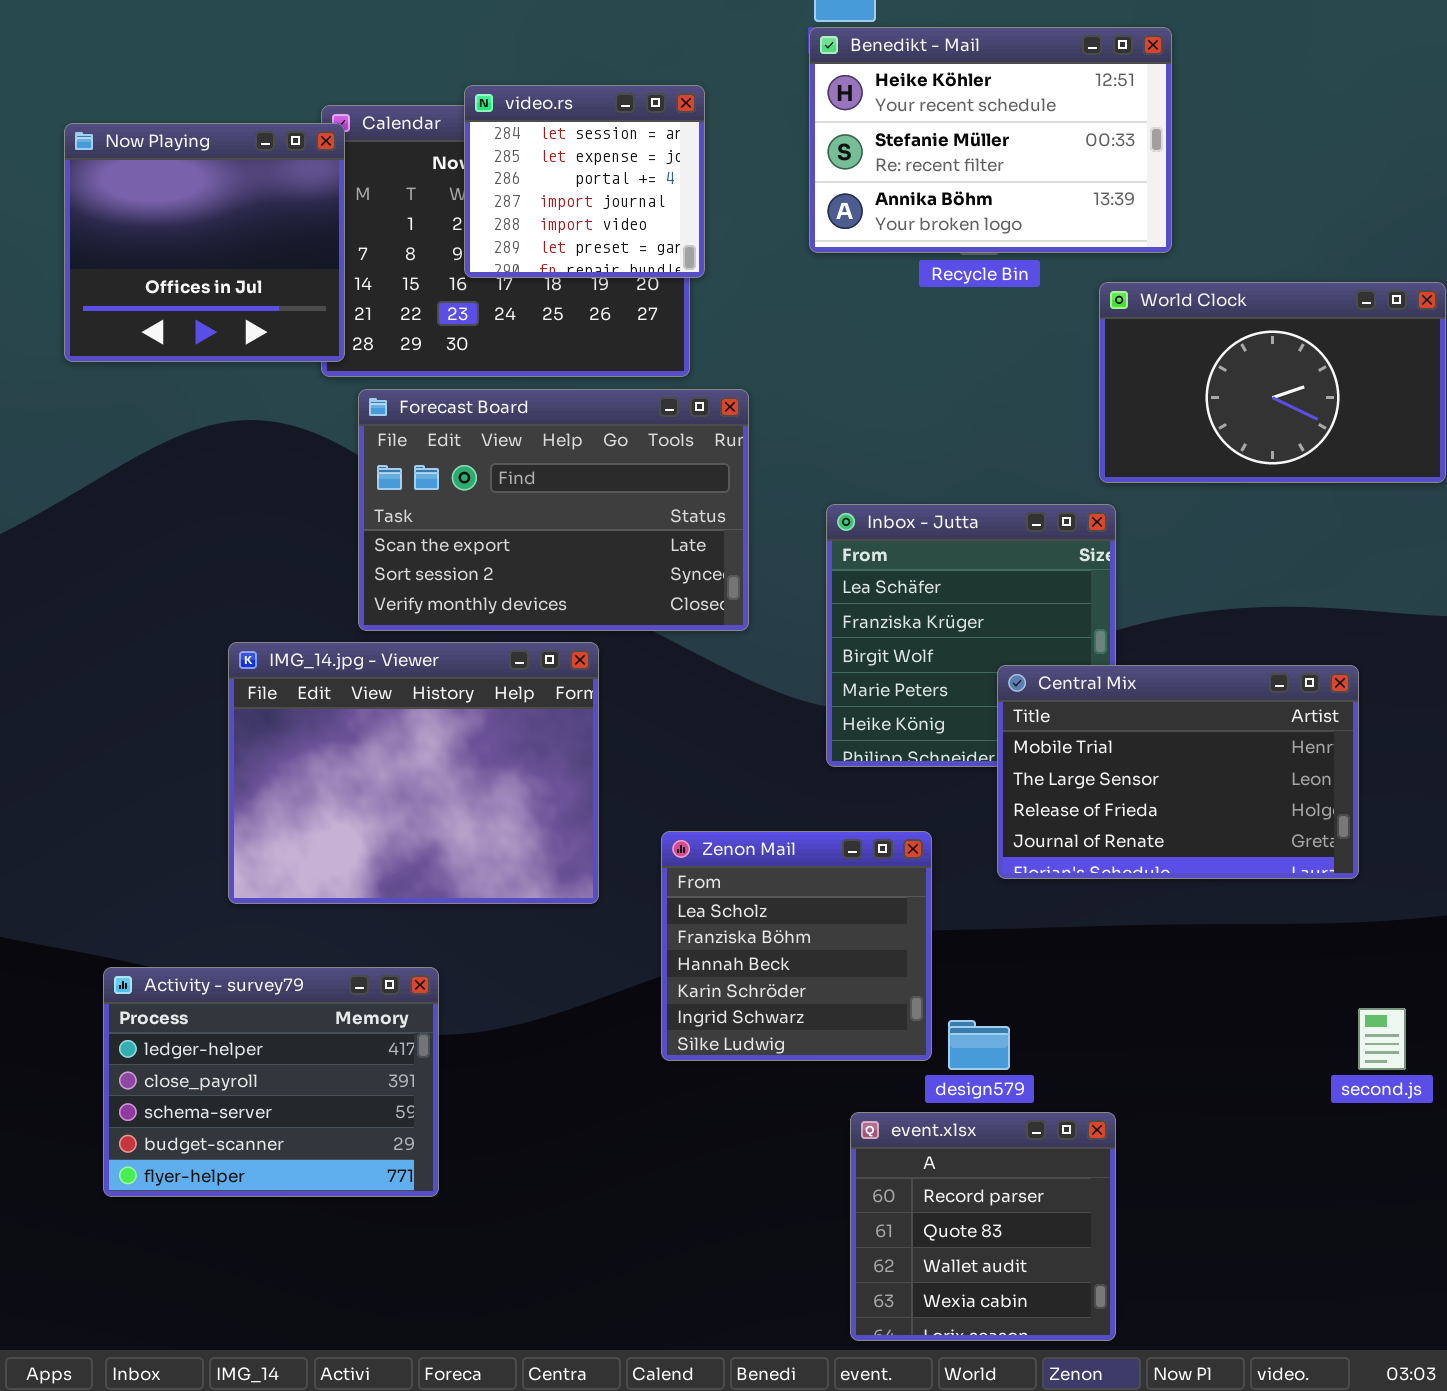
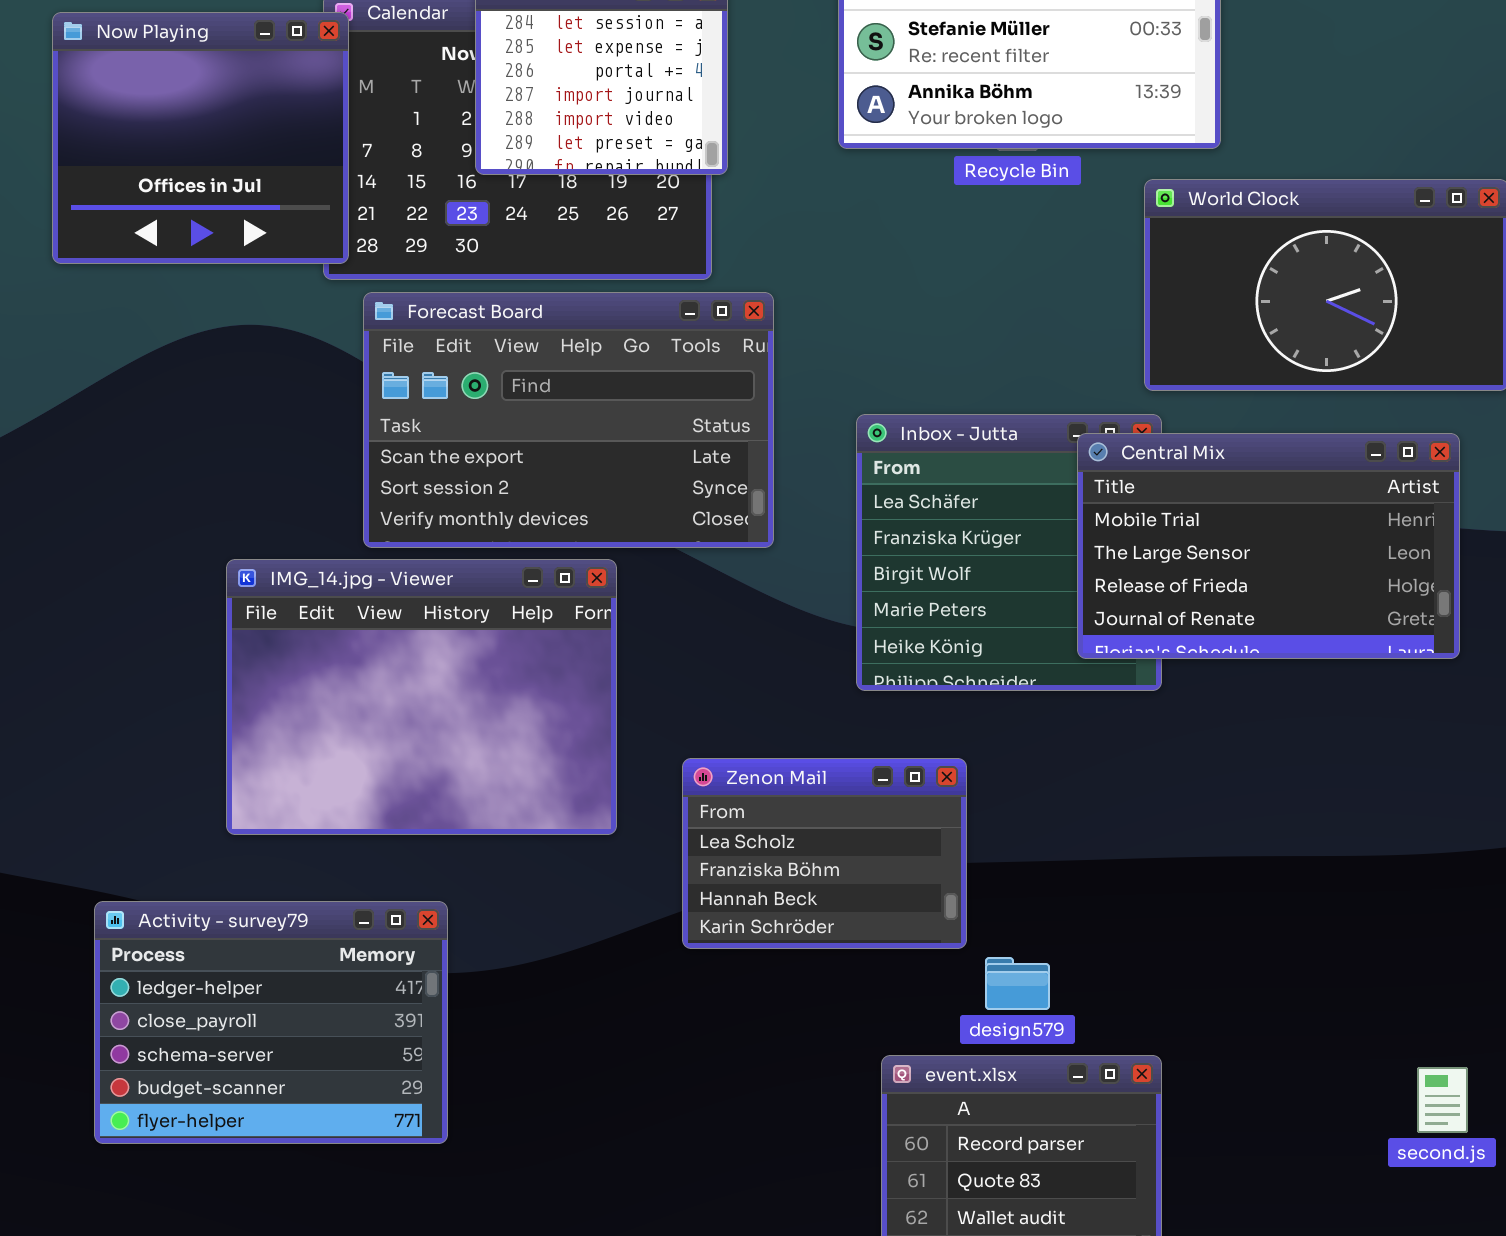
Central Mix: [997,665,1359,879] -> [1077,433,1460,659], moved
Zenon Mail: [661,831,932,1061] -> [682,758,967,949], resized
second.js: [1358,1008,1406,1070] -> [1417,1067,1468,1133], moved

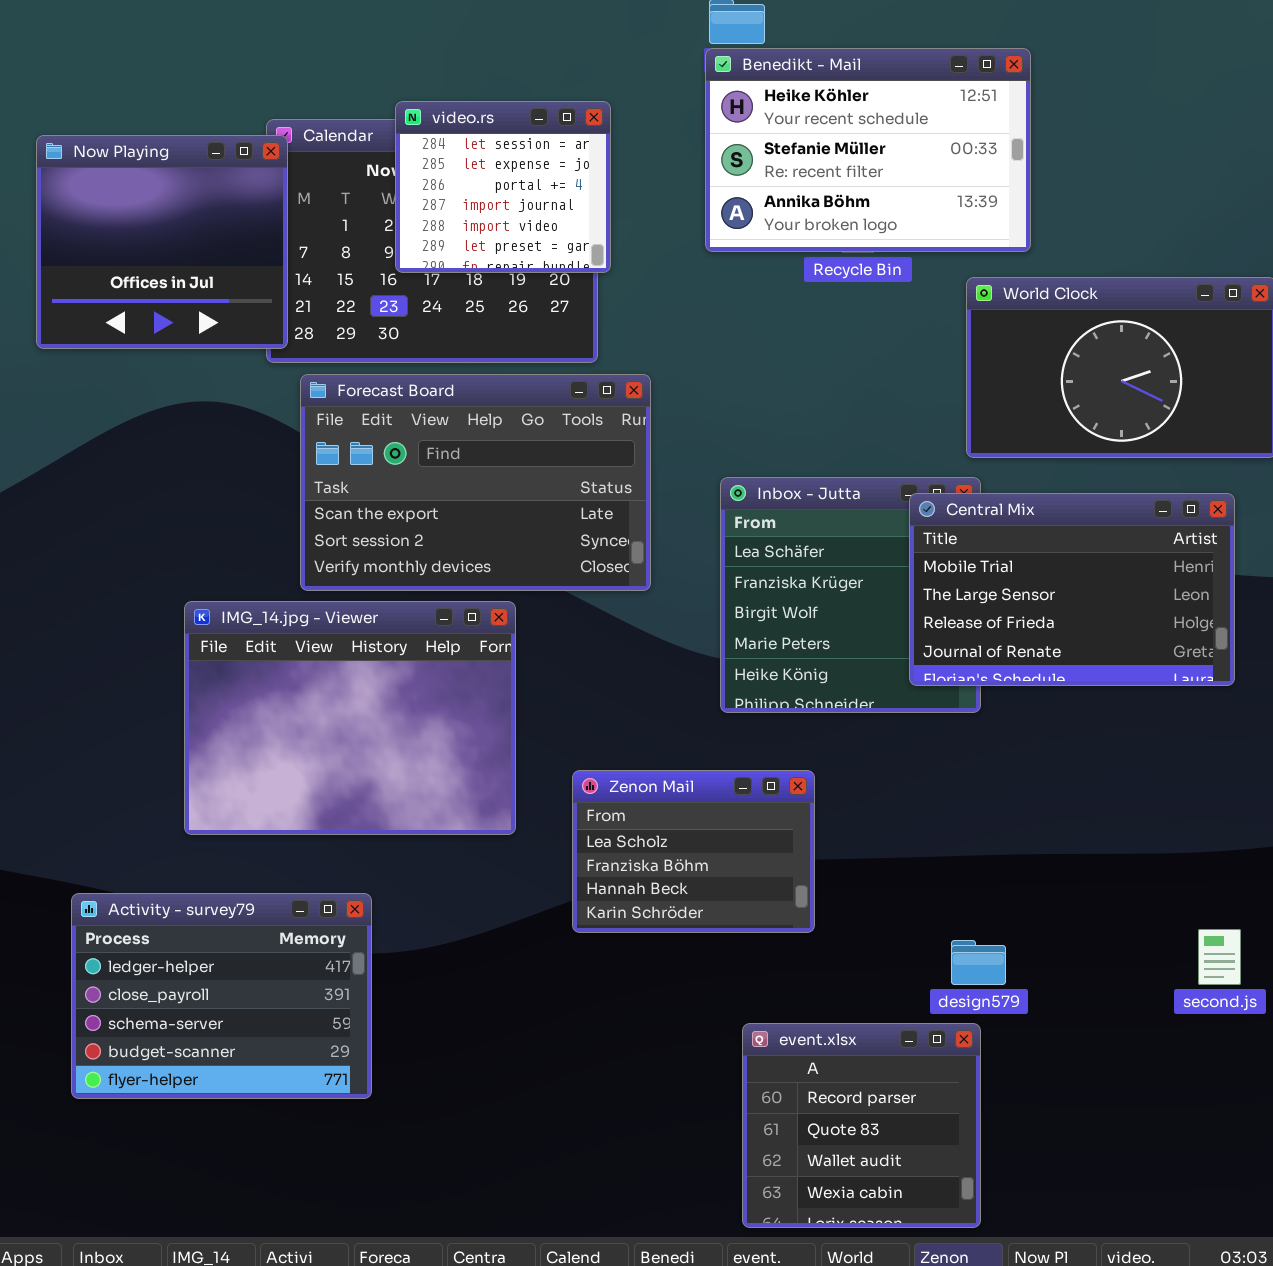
design579: [985,957,1050,1010] -> [951,940,1006,985], moved
second.js: [1417,1067,1468,1133] -> [1198,929,1241,985], moved

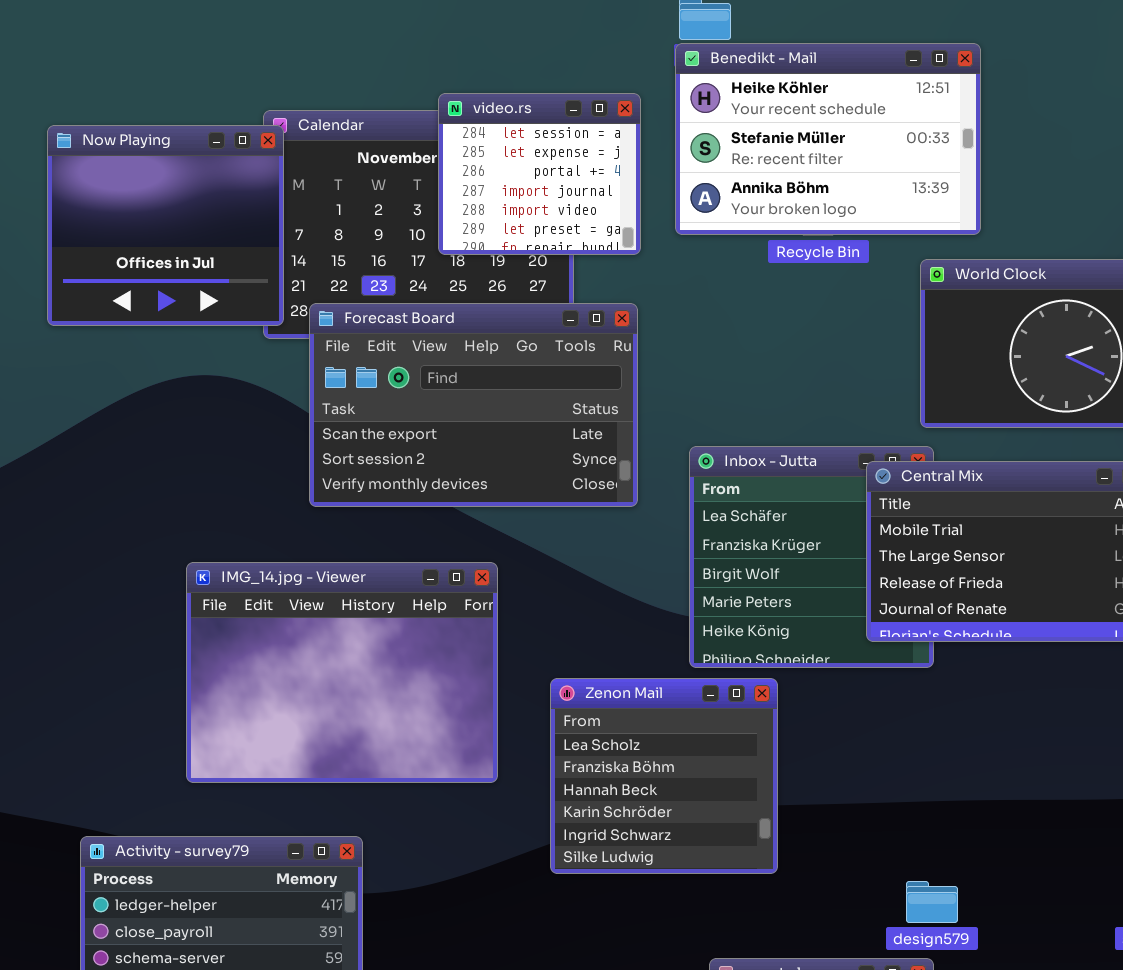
video.rs: [395,101,611,273] -> [438,93,641,255], moved
Forecast Board: [300,374,651,591] -> [309,303,638,507], moved
Zenon Mail: [572,770,815,933] -> [550,678,778,874], resized

